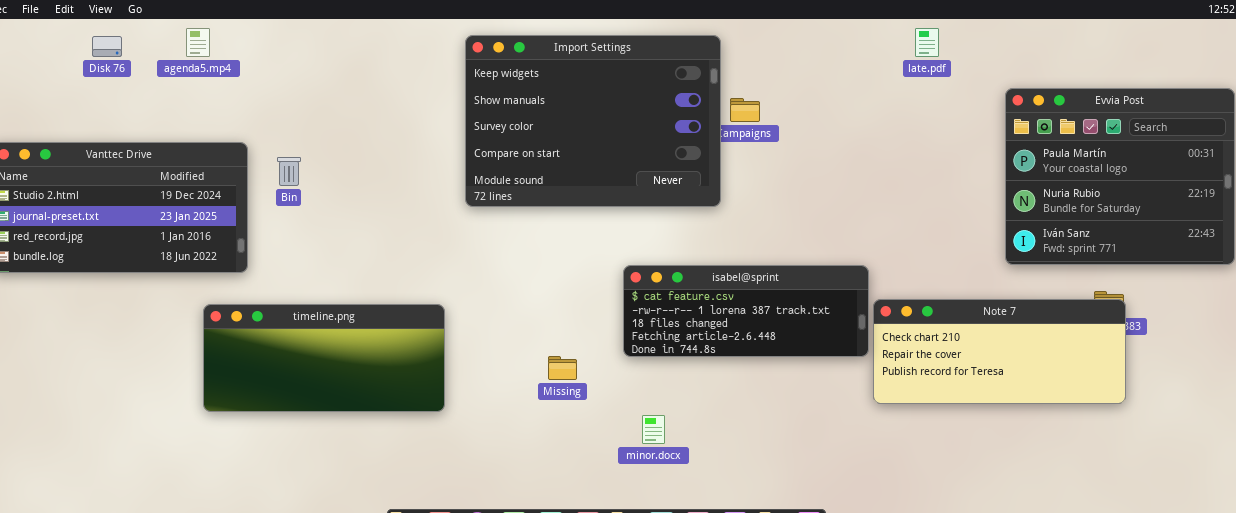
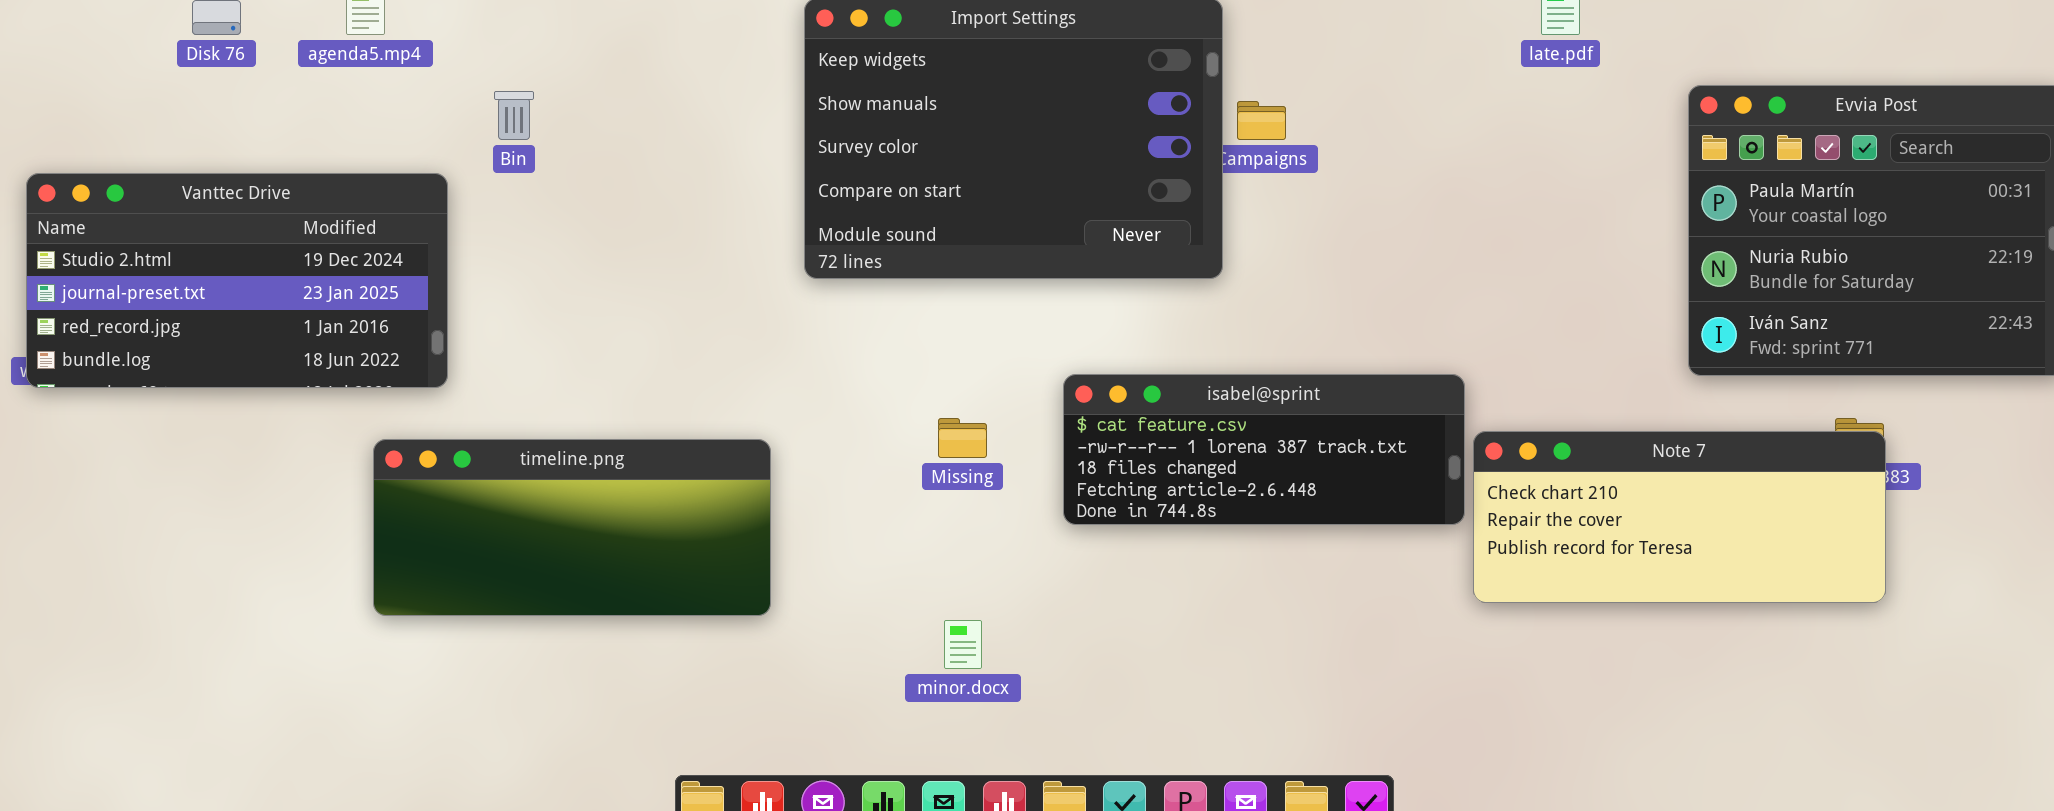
Bin: [277,157,301,186] -> [494,91,534,140], moved
Missing: [548,356,577,380] -> [938,418,987,458], moved
minor.docx: [642,415,665,444] -> [944,620,982,669], moved

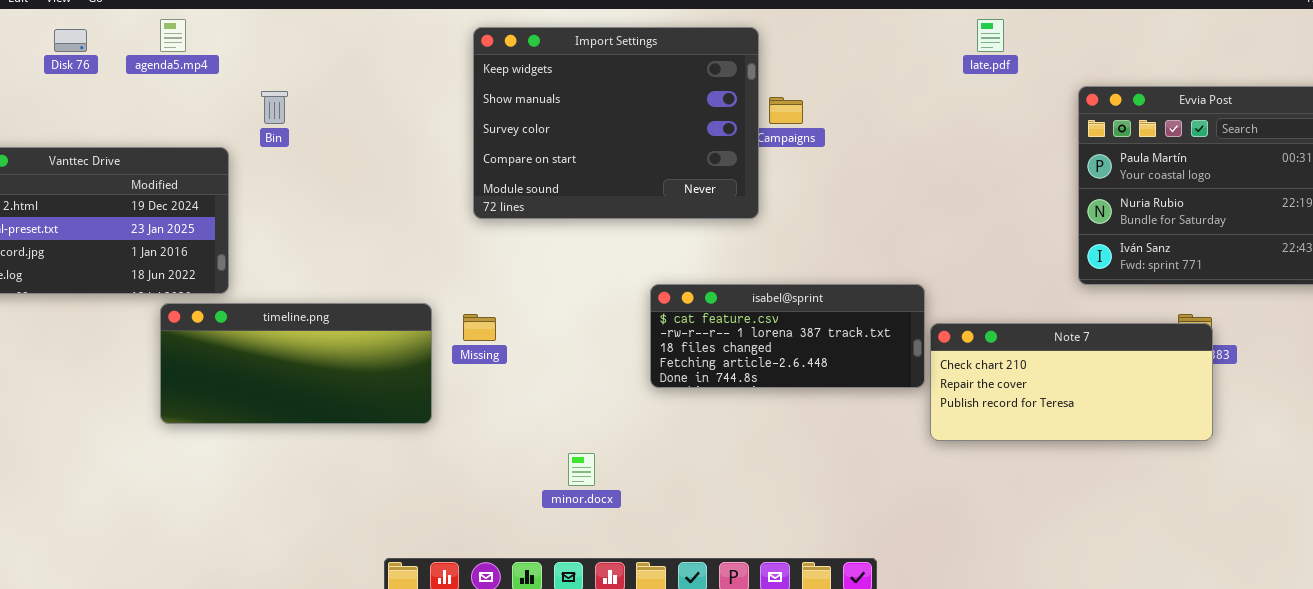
Missing: [938,418,987,458] -> [463,314,496,341], moved
timeline.png: [373,439,771,616] -> [160,303,432,424], moved

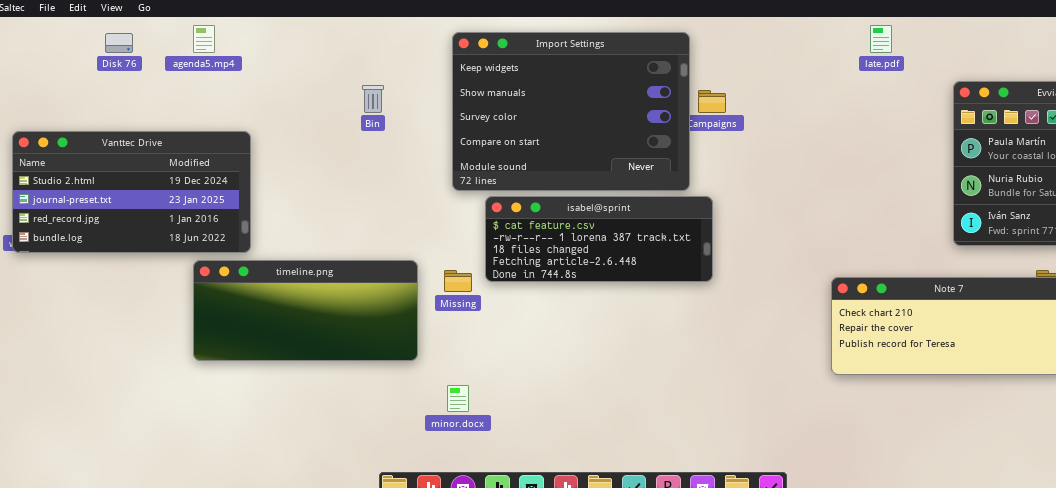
Bin: [261,91,288,124] -> [362,85,384,113], moved
isabel@sprint: [650,284,925,388] -> [485,196,713,282], moved
minor.docx: [568,453,595,486] -> [447,385,469,412], moved

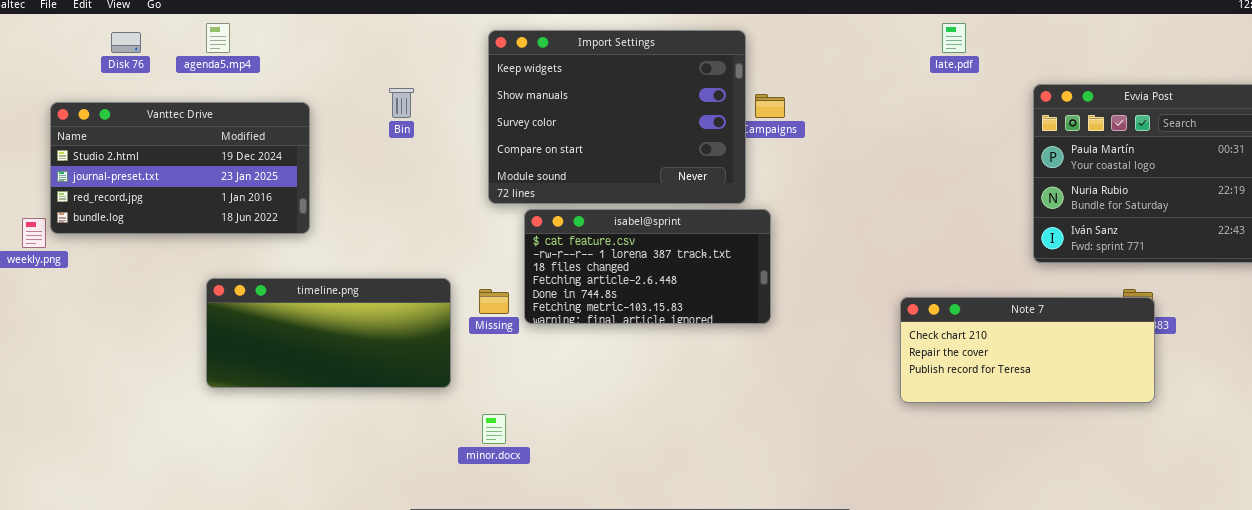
Vanttec Drive: [12,131,251,253] -> [50,102,310,234], moved
isabel@sprint: [485,196,713,282] -> [524,209,771,324], resized

